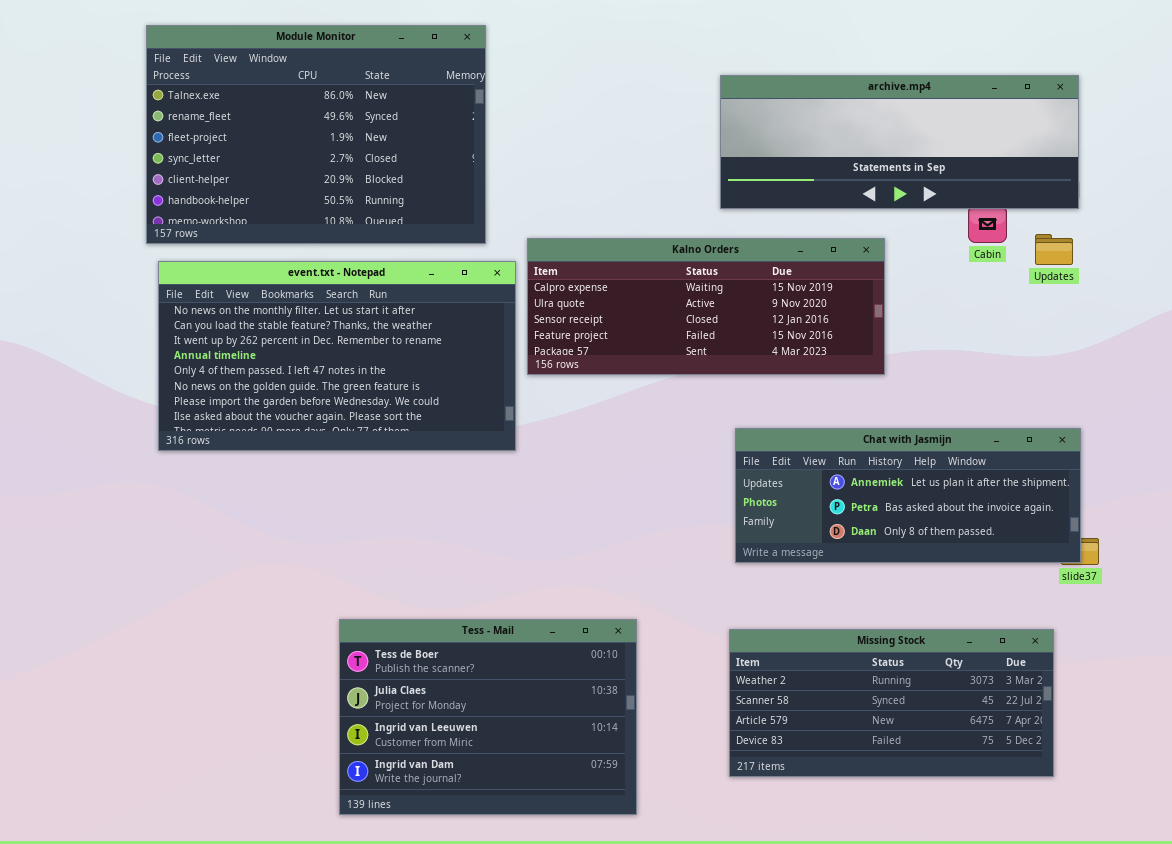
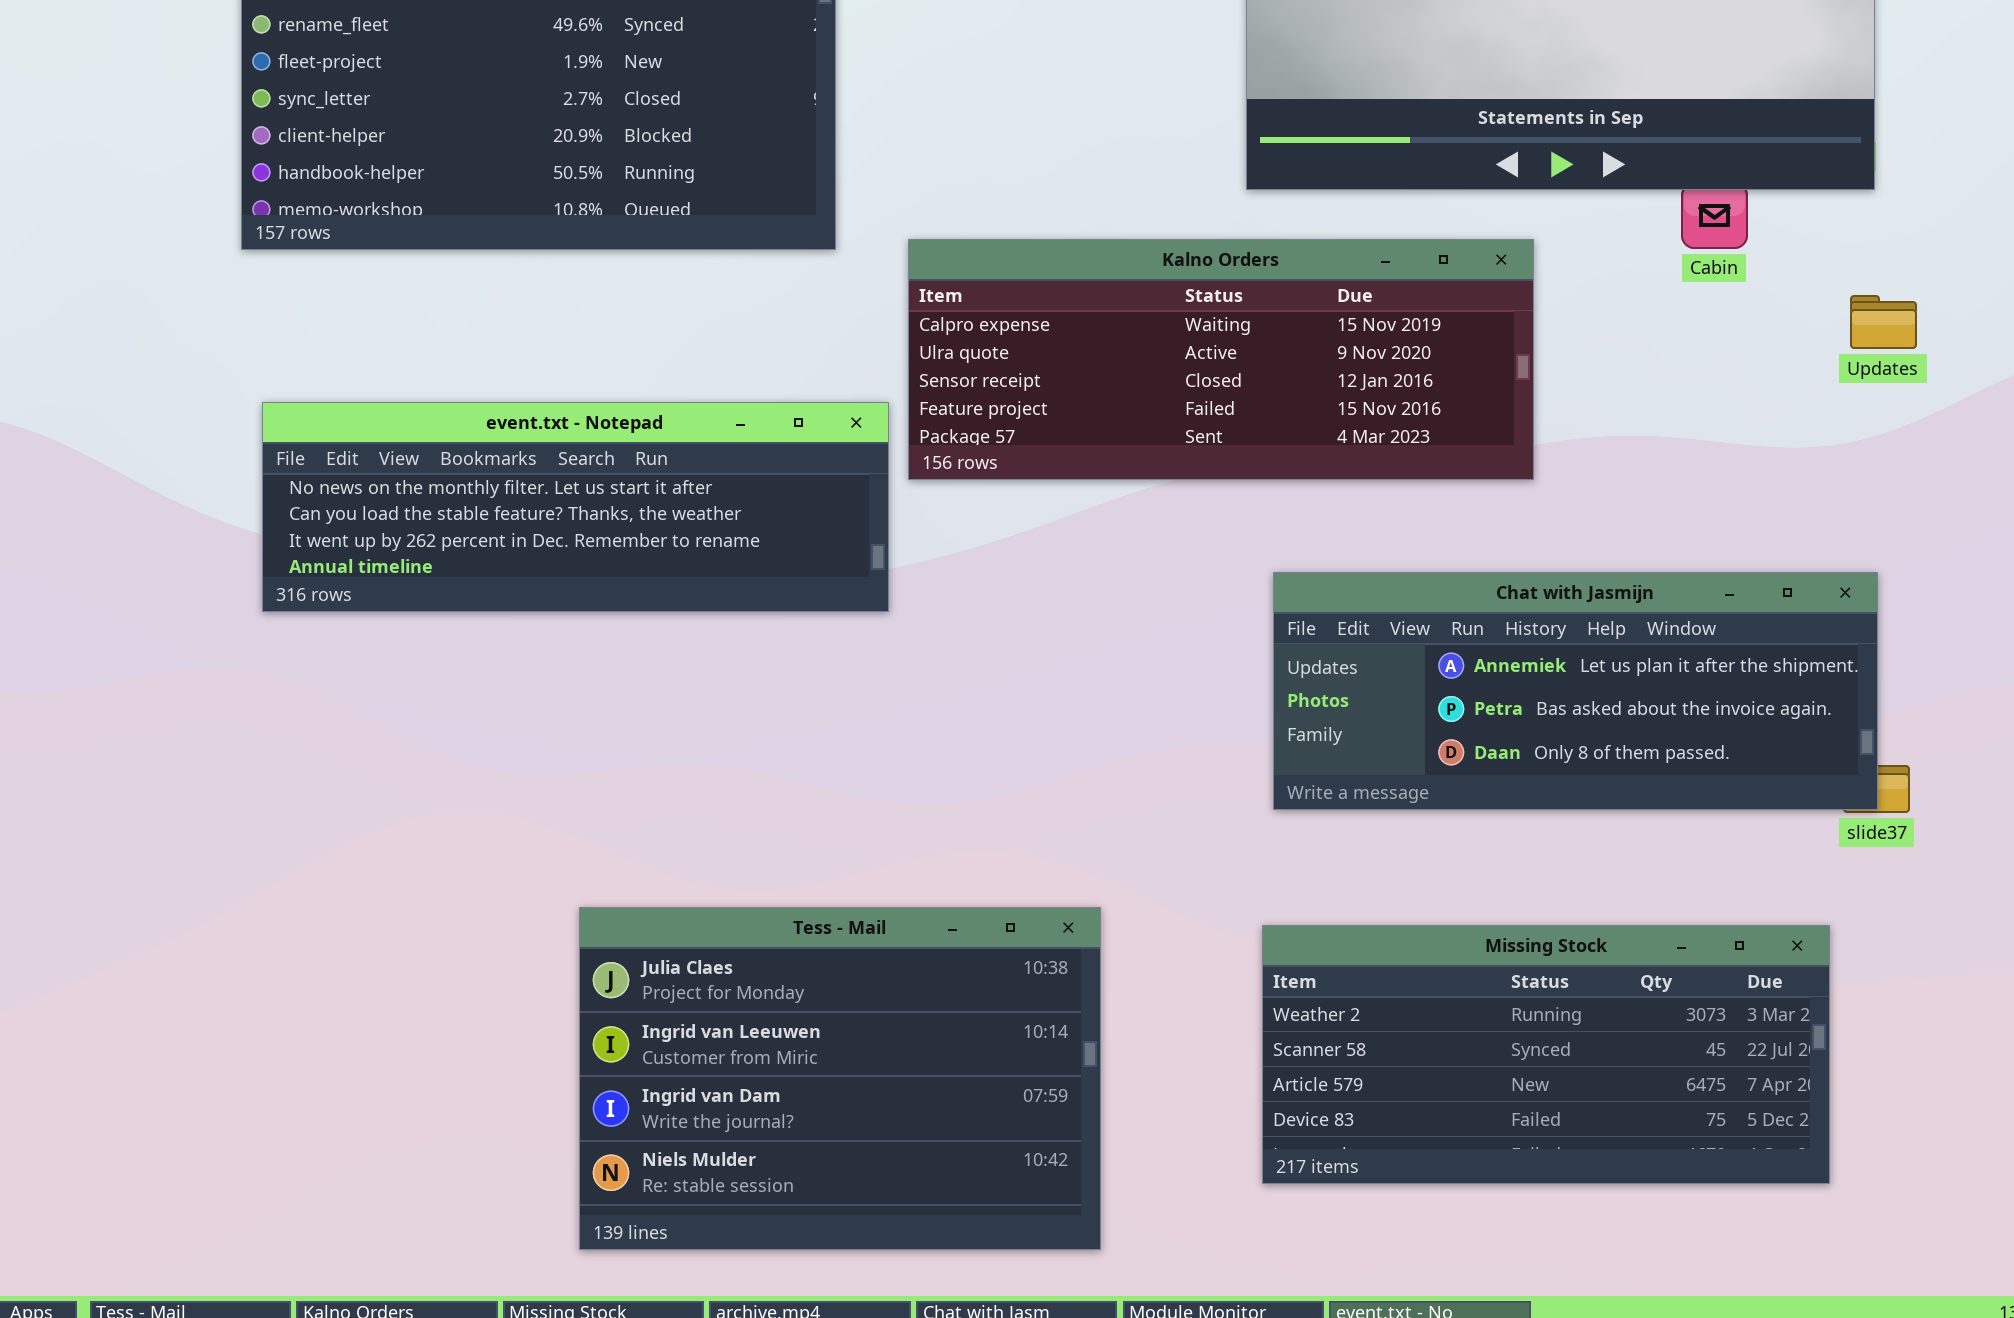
Updates: [1035,234,1073,265] -> [1850,295,1917,349], moved
event.txt - Notepad: [158,261,516,451] -> [262,402,889,612], resized
Tess - Mail: [339,619,637,815] -> [579,907,1101,1250], scrolled down 1 row

